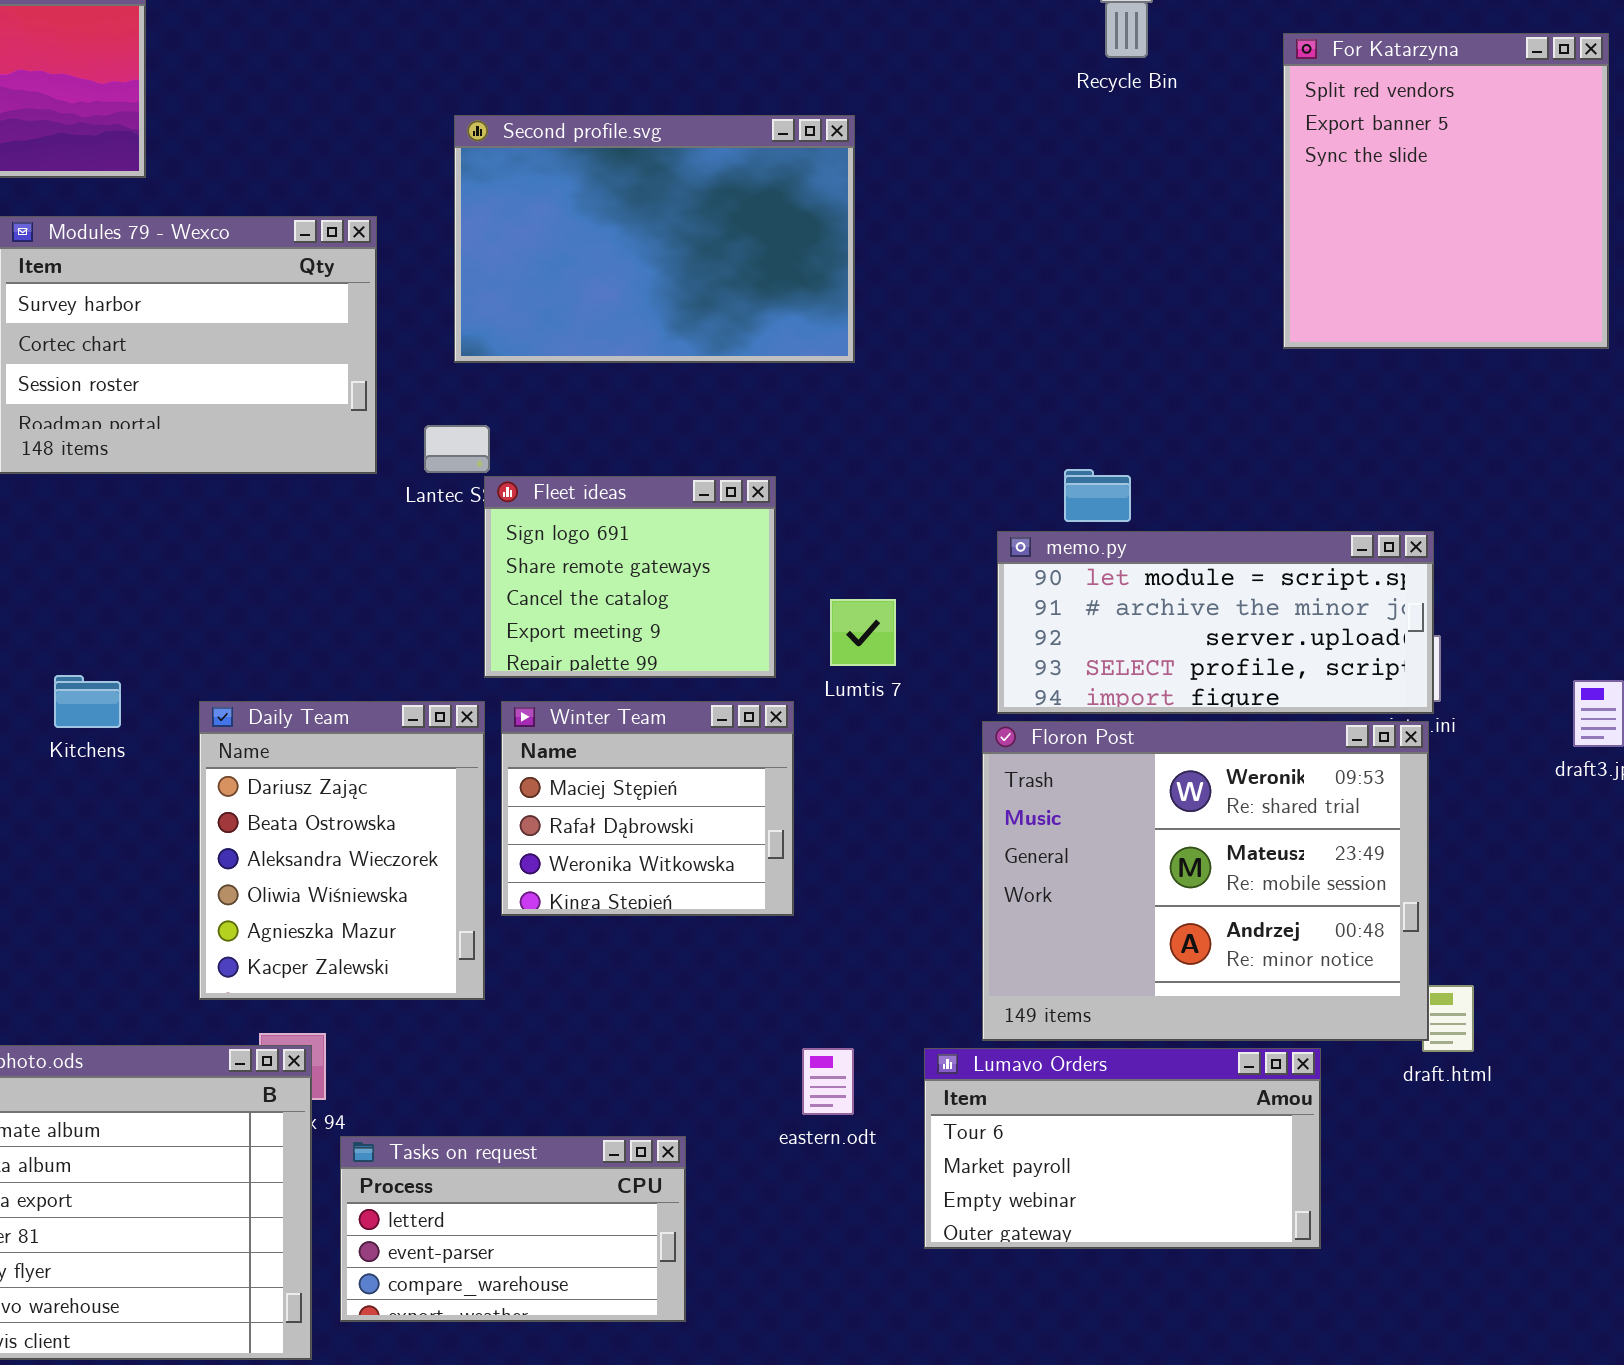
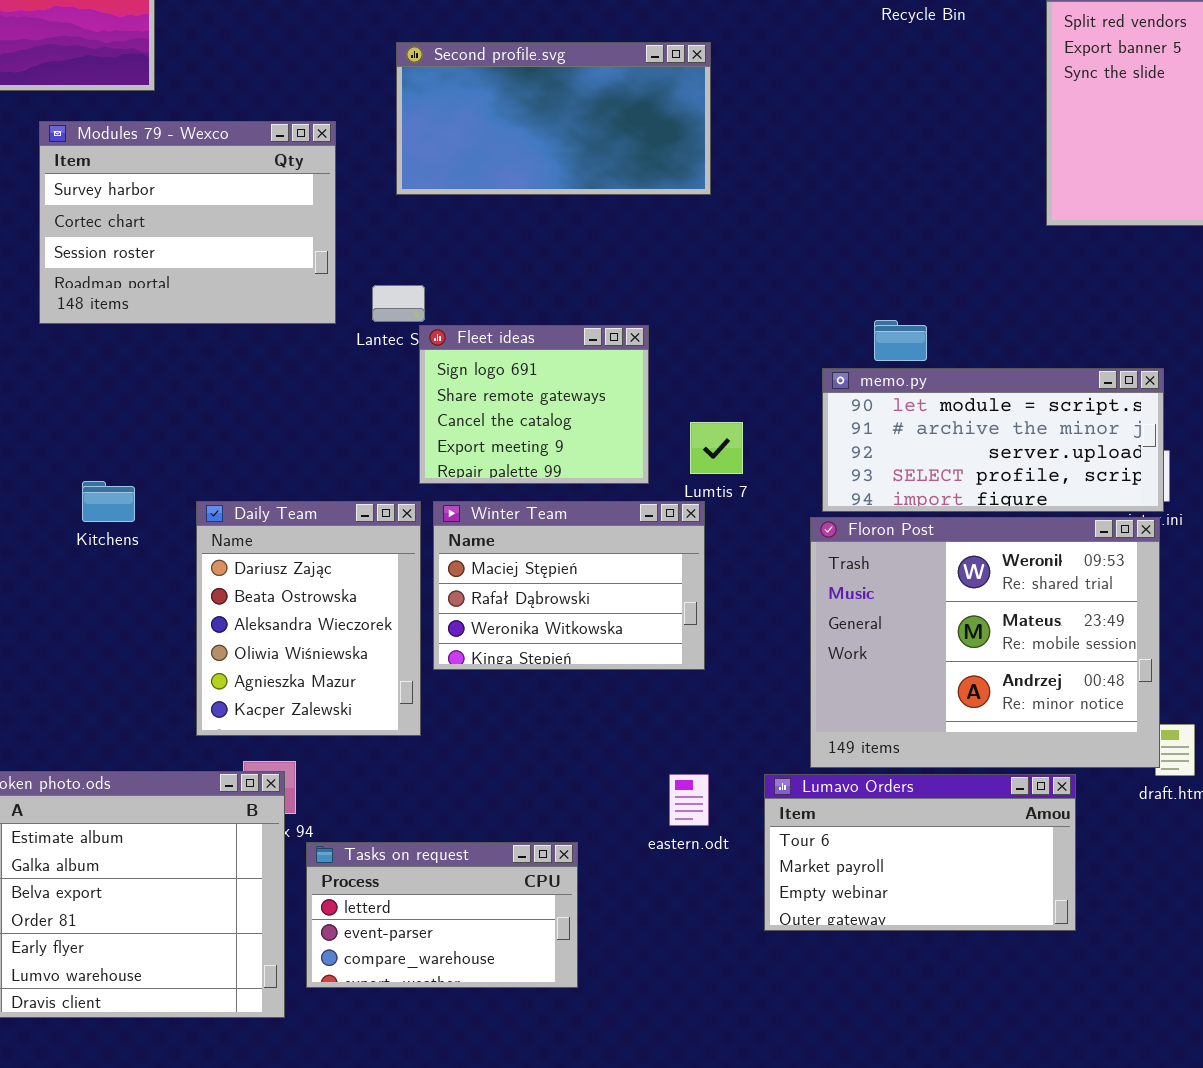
Second profile.svg: [454,115,855,363] -> [396,42,711,195], resized
Winter Team: [501,701,794,916] -> [433,501,705,670], resized

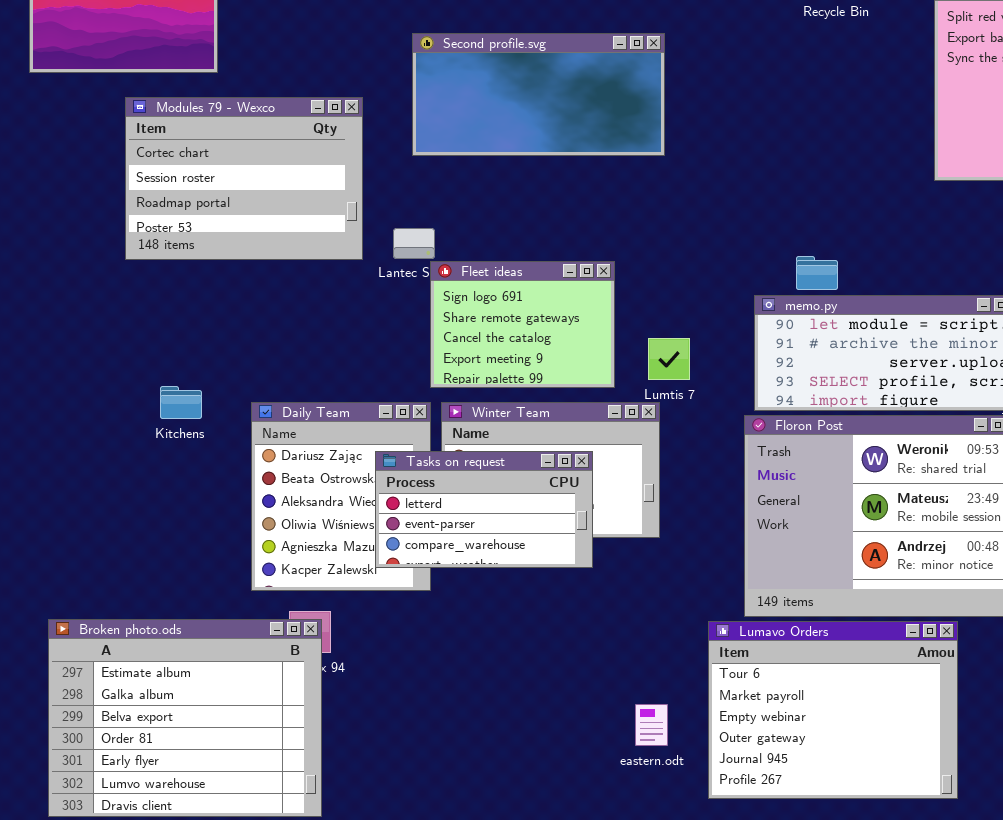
Modules 79 - Wexco: [39,121,336,324] -> [125,97,363,260], scrolled down 1 row
eastern.odt: [669,774,709,826] -> [635,704,668,746], moved
Lumavo Orders: [764,774,1076,931] -> [708,621,958,799], resized
Tasks on request: [306,842,578,988] -> [375,451,593,568], moved

